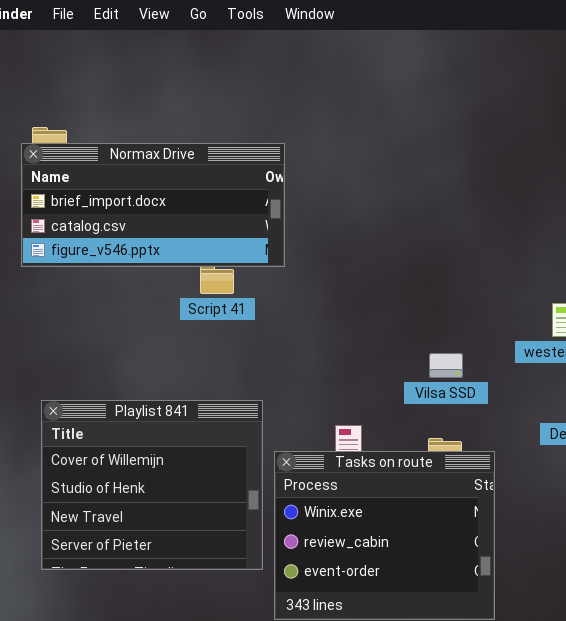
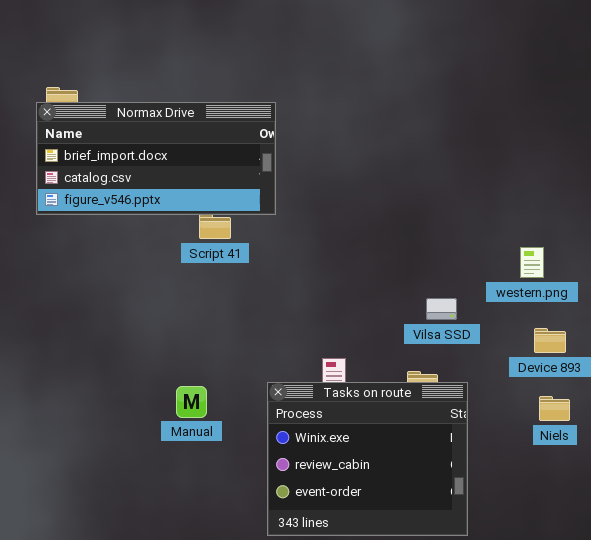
Vilsa SSD: [429,353,463,378] -> [426,298,457,320], moved
Playlist 841: [41,400,263,570] -> none, closed

